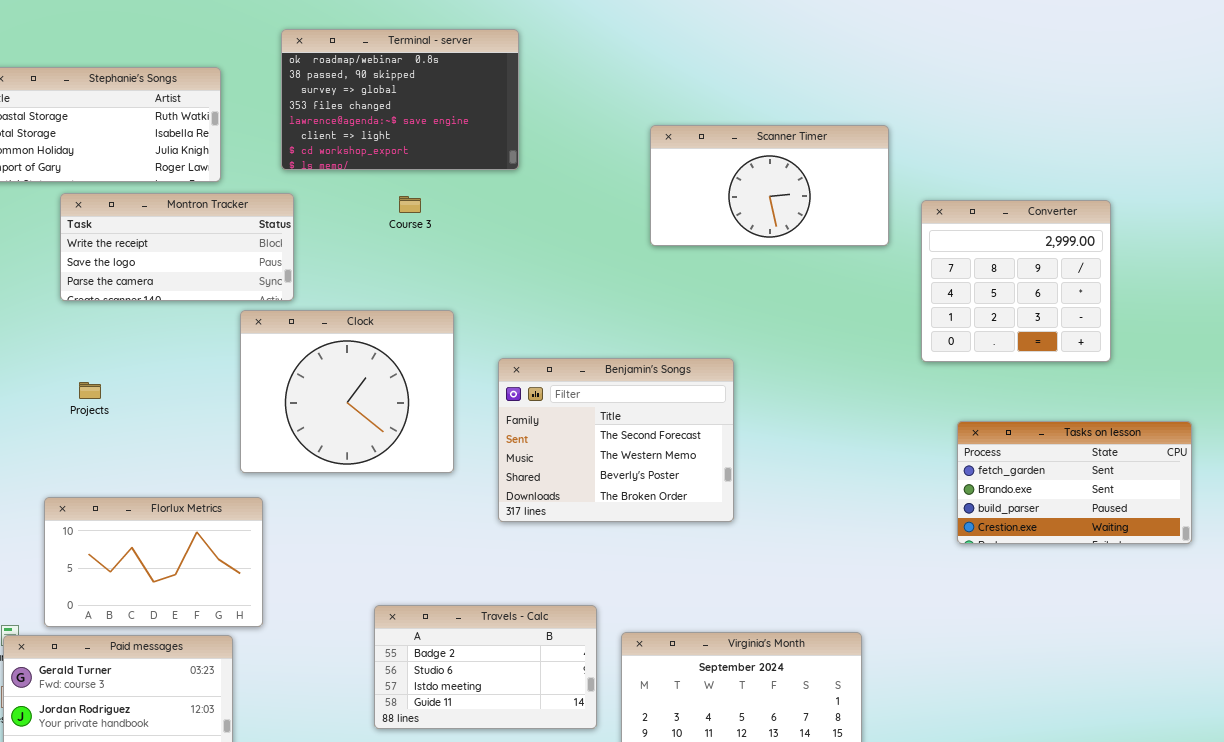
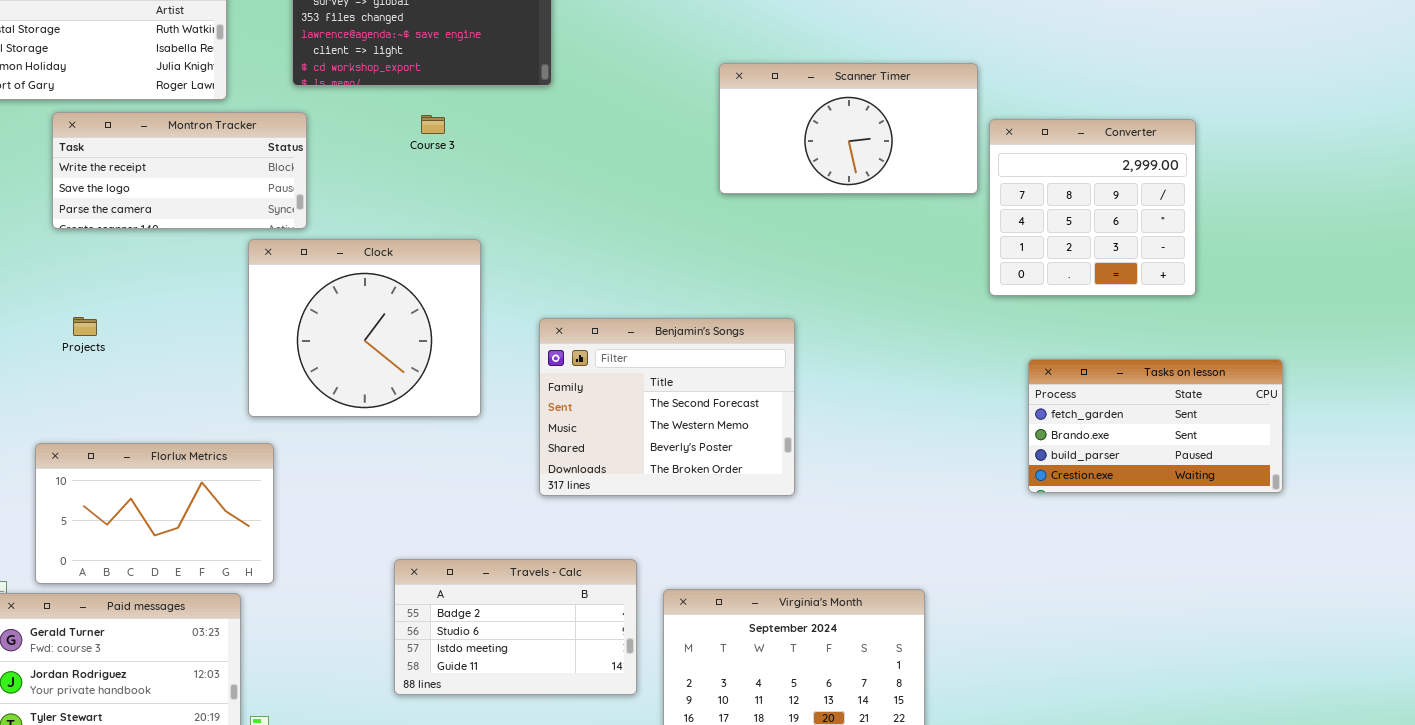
Scanner Timer: [650,125,889,246] -> [719,63,978,194], moved
Benjamin's Songs: [498,358,734,522] -> [539,318,795,496], moved

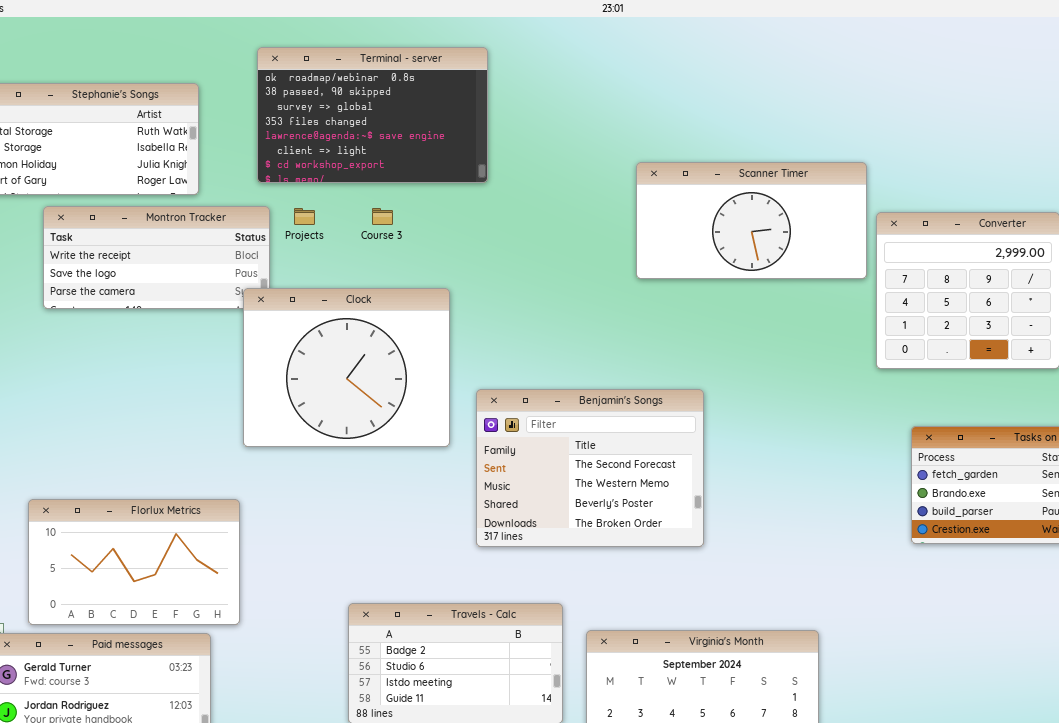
Clock: [248,239,481,417] -> [243,288,450,447], moved
Projects: [73,317,97,336] -> [294,208,315,225], moved

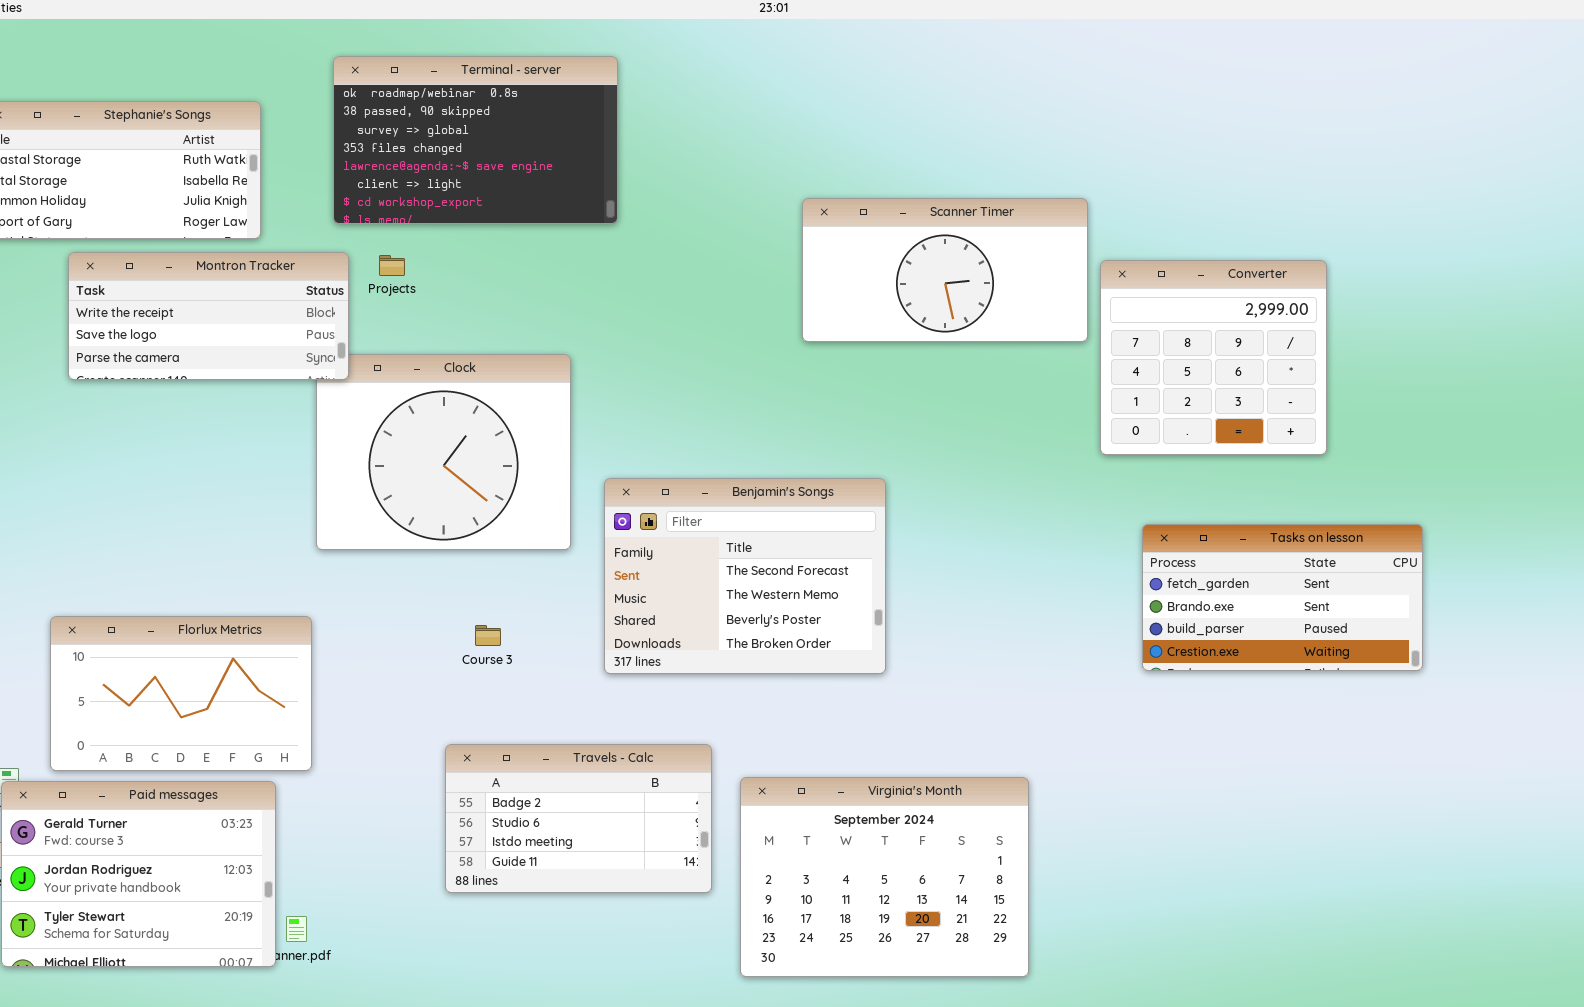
Montron Tracker: [43,206,270,309] -> [68,252,349,380], raised
Course 3: [372,208,393,225] -> [475,625,501,646], moved

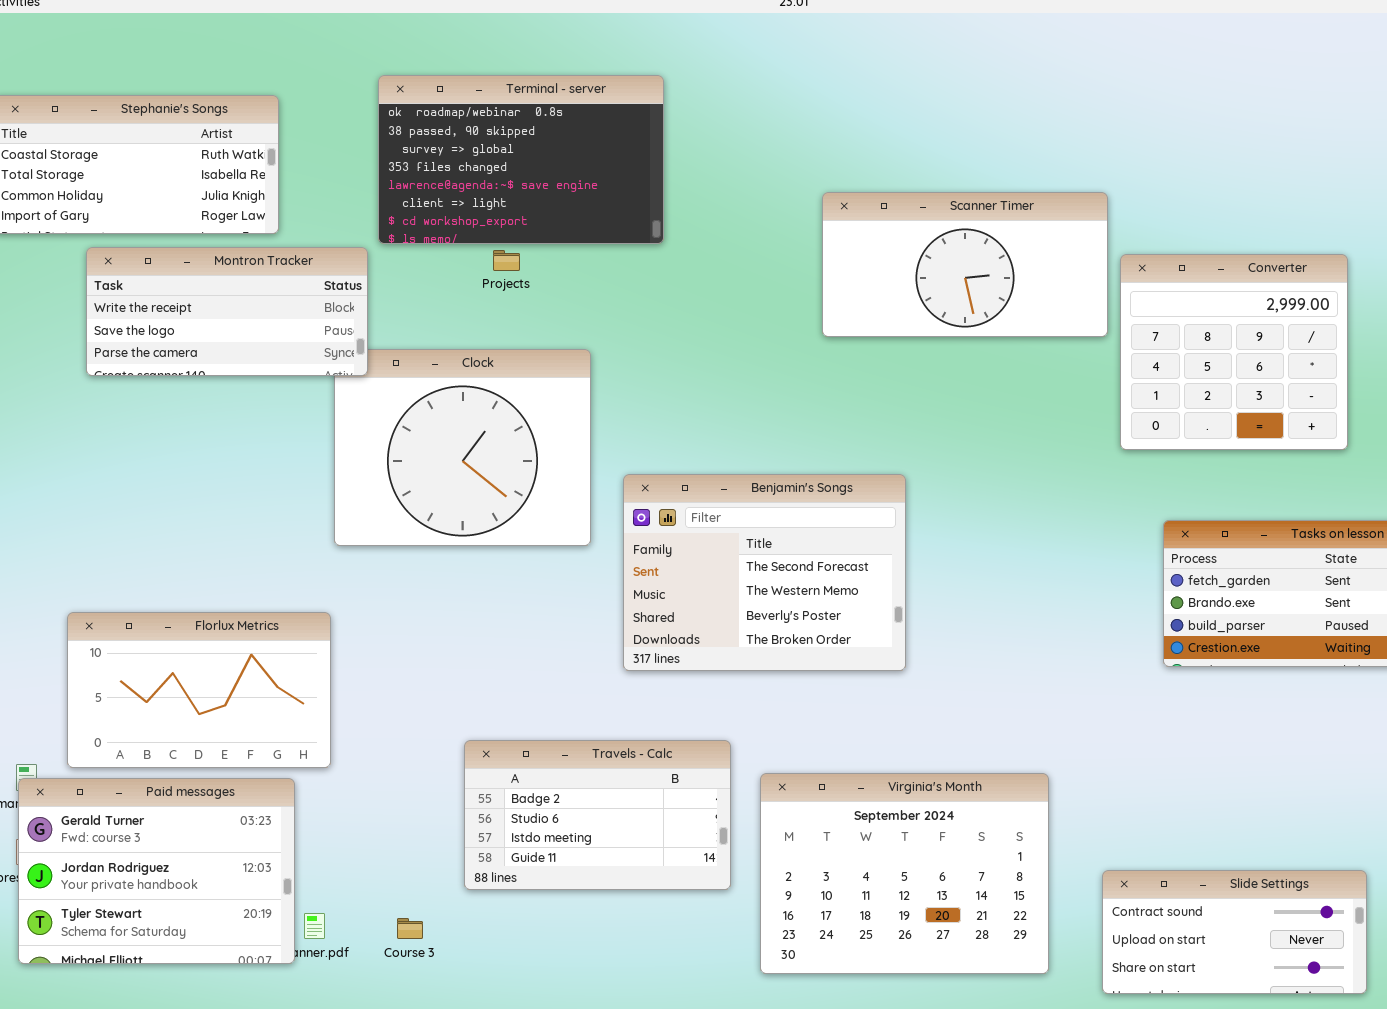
Terminal - server: [333,56,618,224] -> [378,75,664,244], moved
Projects: [379,255,405,276] -> [493,250,520,271], moved
Course 3: [475,625,501,646] -> [397,918,423,939], moved
Slide Settings: none -> [1102,870,1367,994], opened

